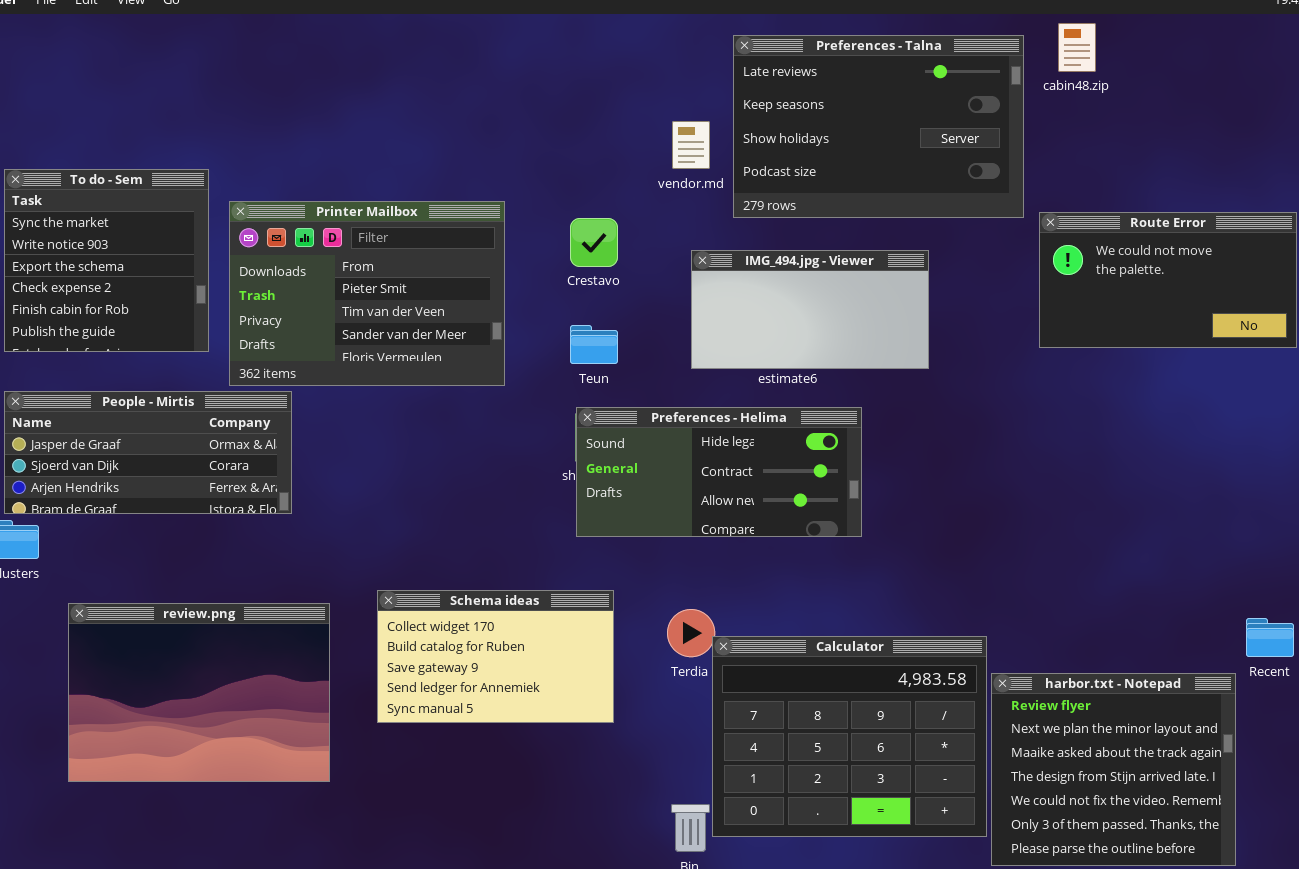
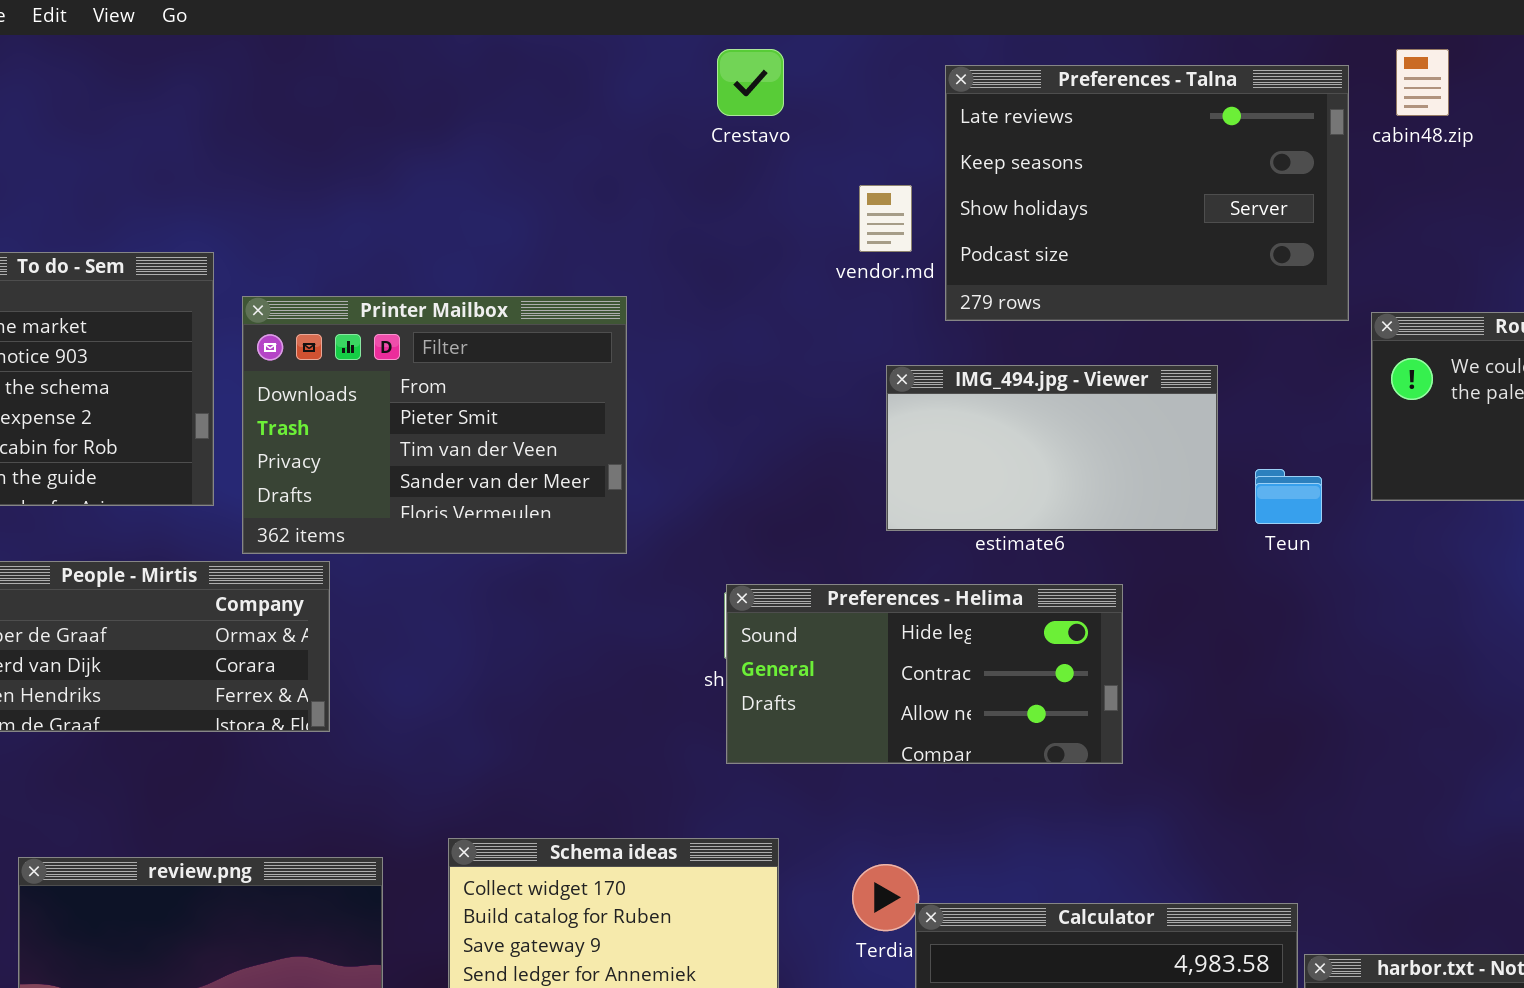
Crestavo: [570,218,618,267] -> [717,49,784,116], moved
Teun: [570,325,618,364] -> [1255,469,1322,524], moved

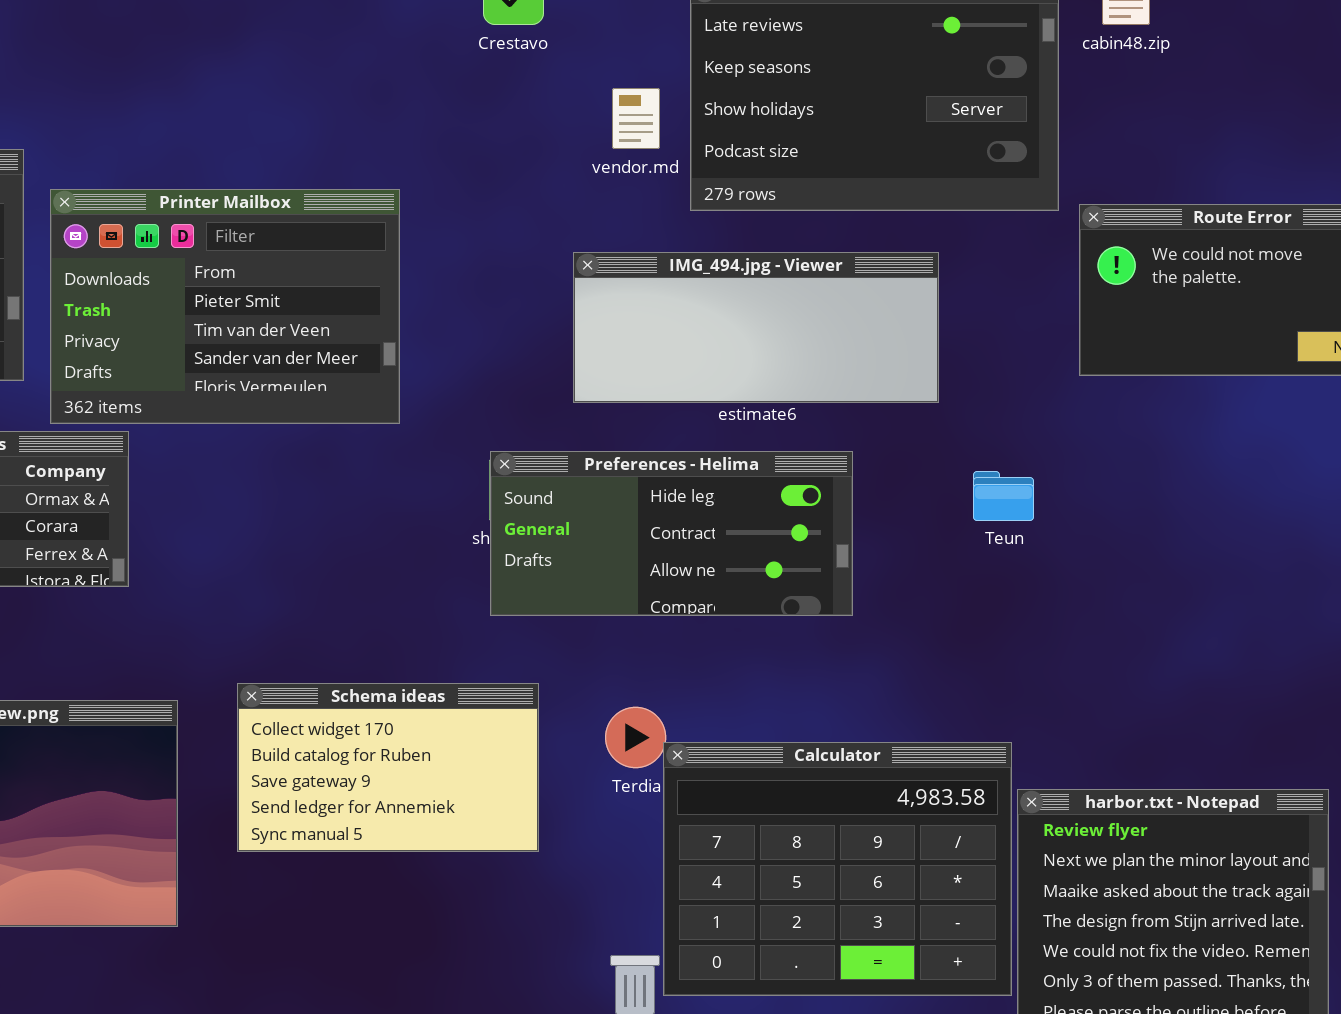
IMG_494.jpg - Viewer: [886,365,1218,531] -> [573,252,939,403], resized
Teun: [1255,469,1322,524] -> [973,471,1034,521], moved

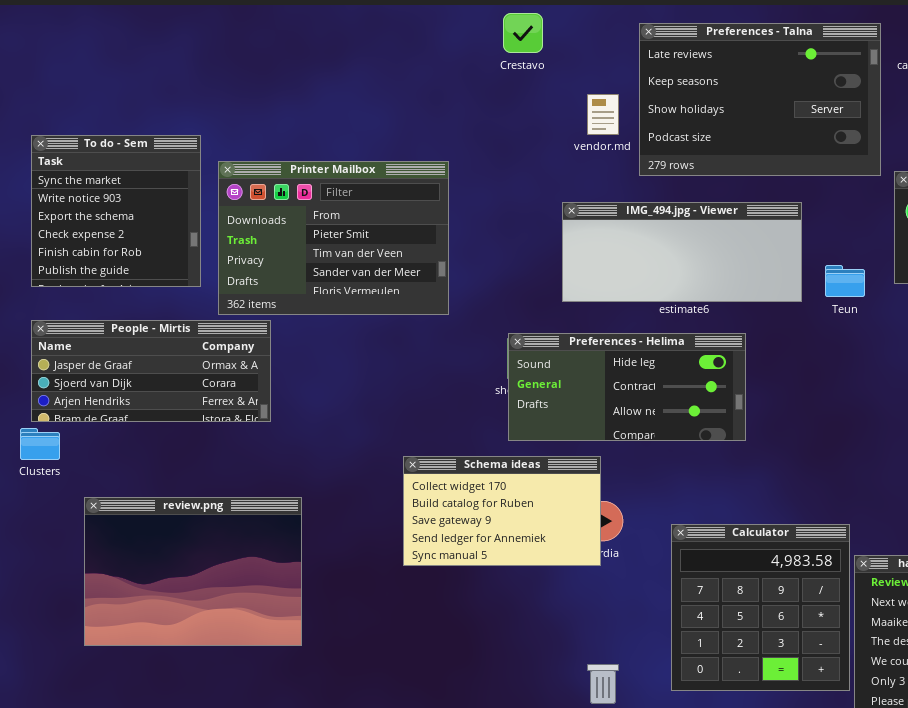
Teun: [973,471,1034,521] -> [825,265,865,297], moved
Schema ideas: [237,683,539,852] -> [403,456,601,566], moved
Calculator: [663,742,1012,996] -> [671,524,850,691], resized

